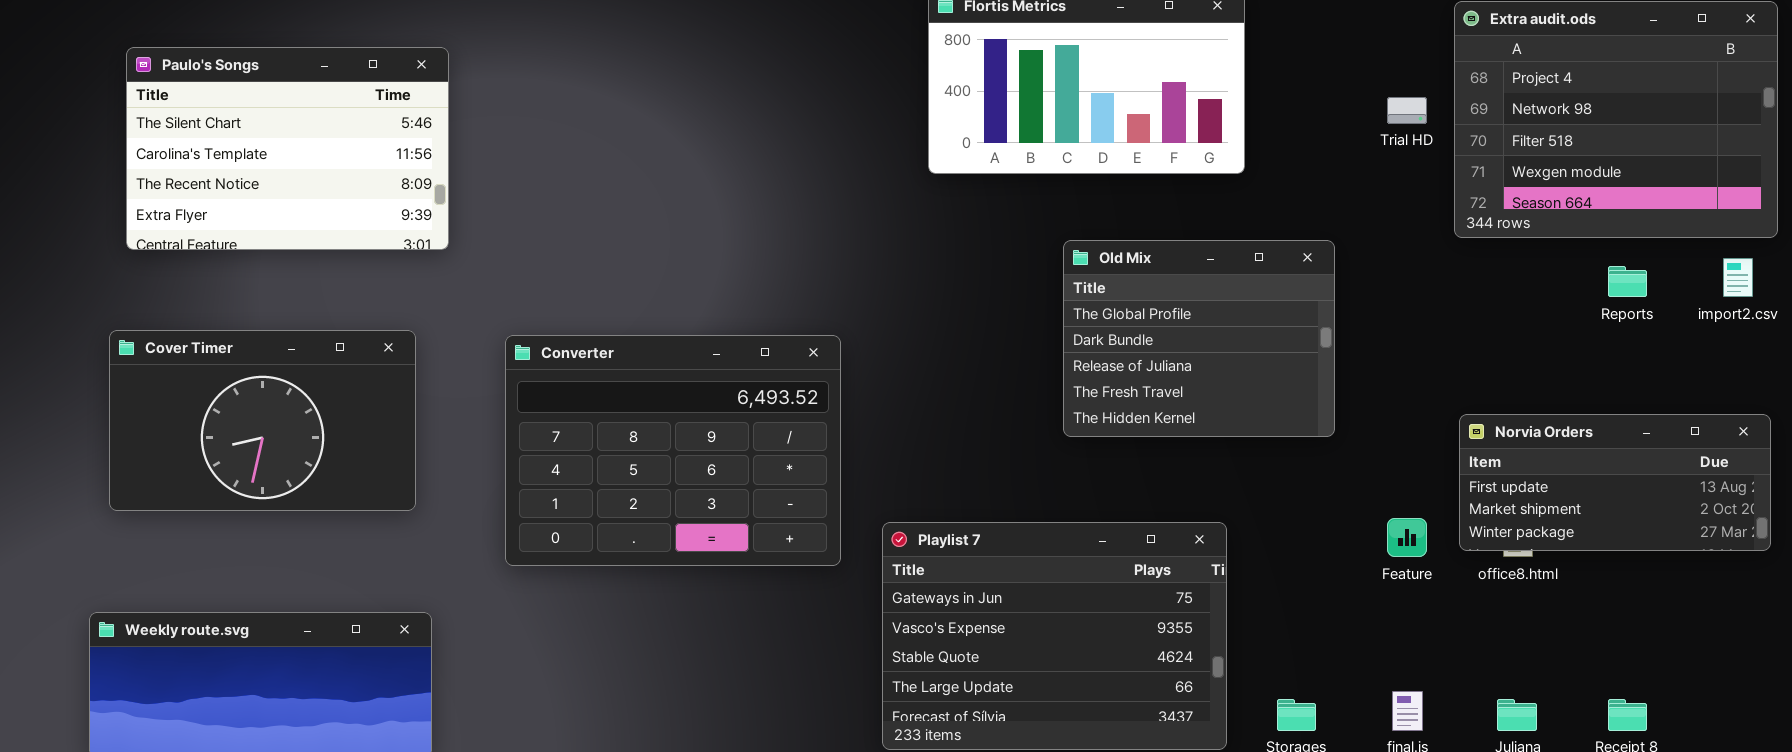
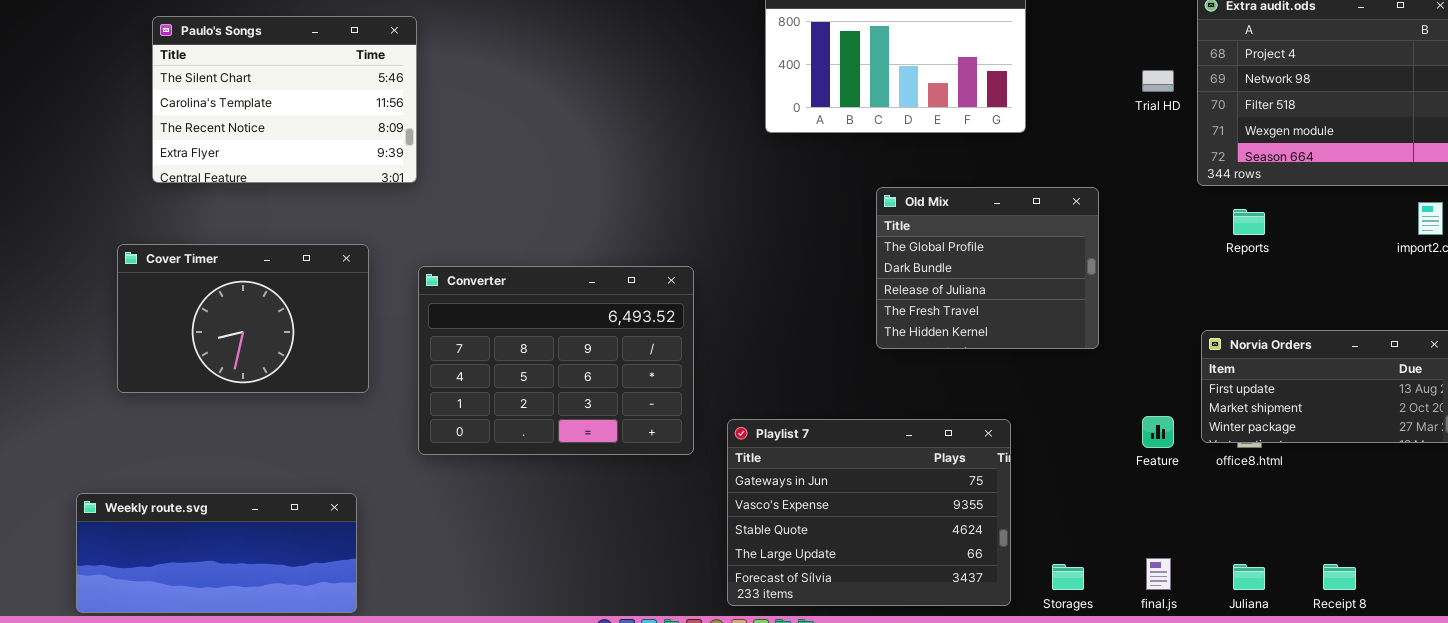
Paulo's Songs: [126,47,449,250] -> [152,16,417,183], moved
Reports: [1608,266,1647,297] -> [1233,209,1265,235], moved
Cover Timer: [109,330,416,511] -> [117,244,369,393], moved

